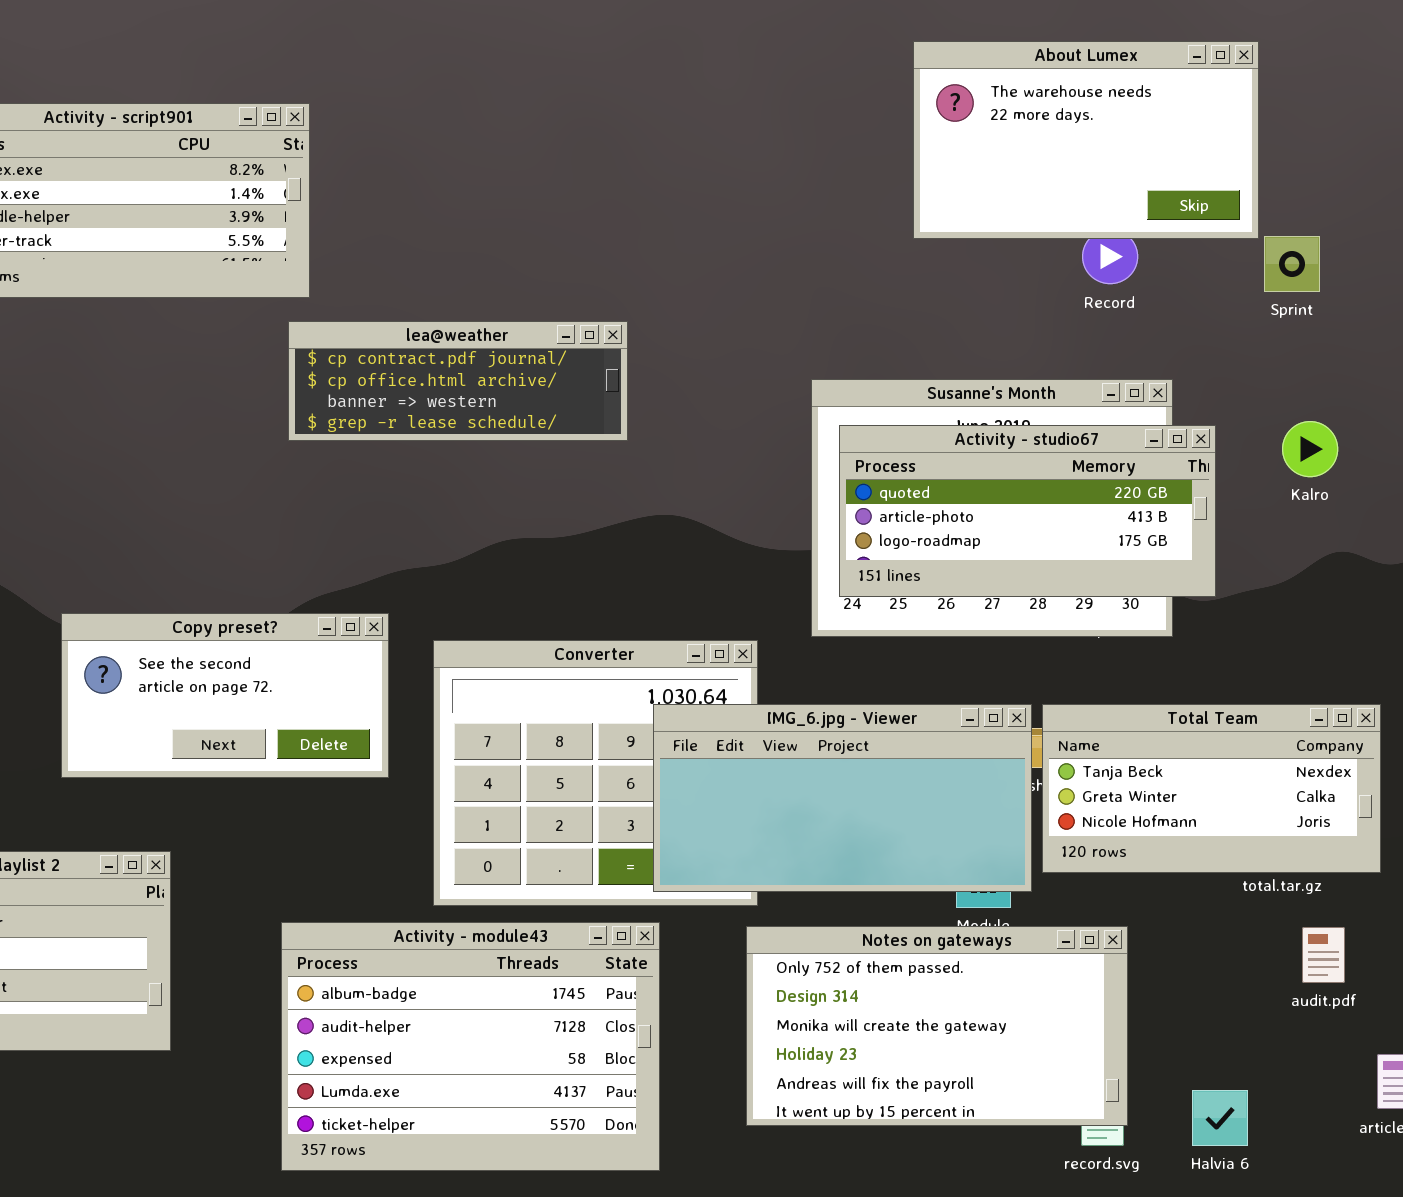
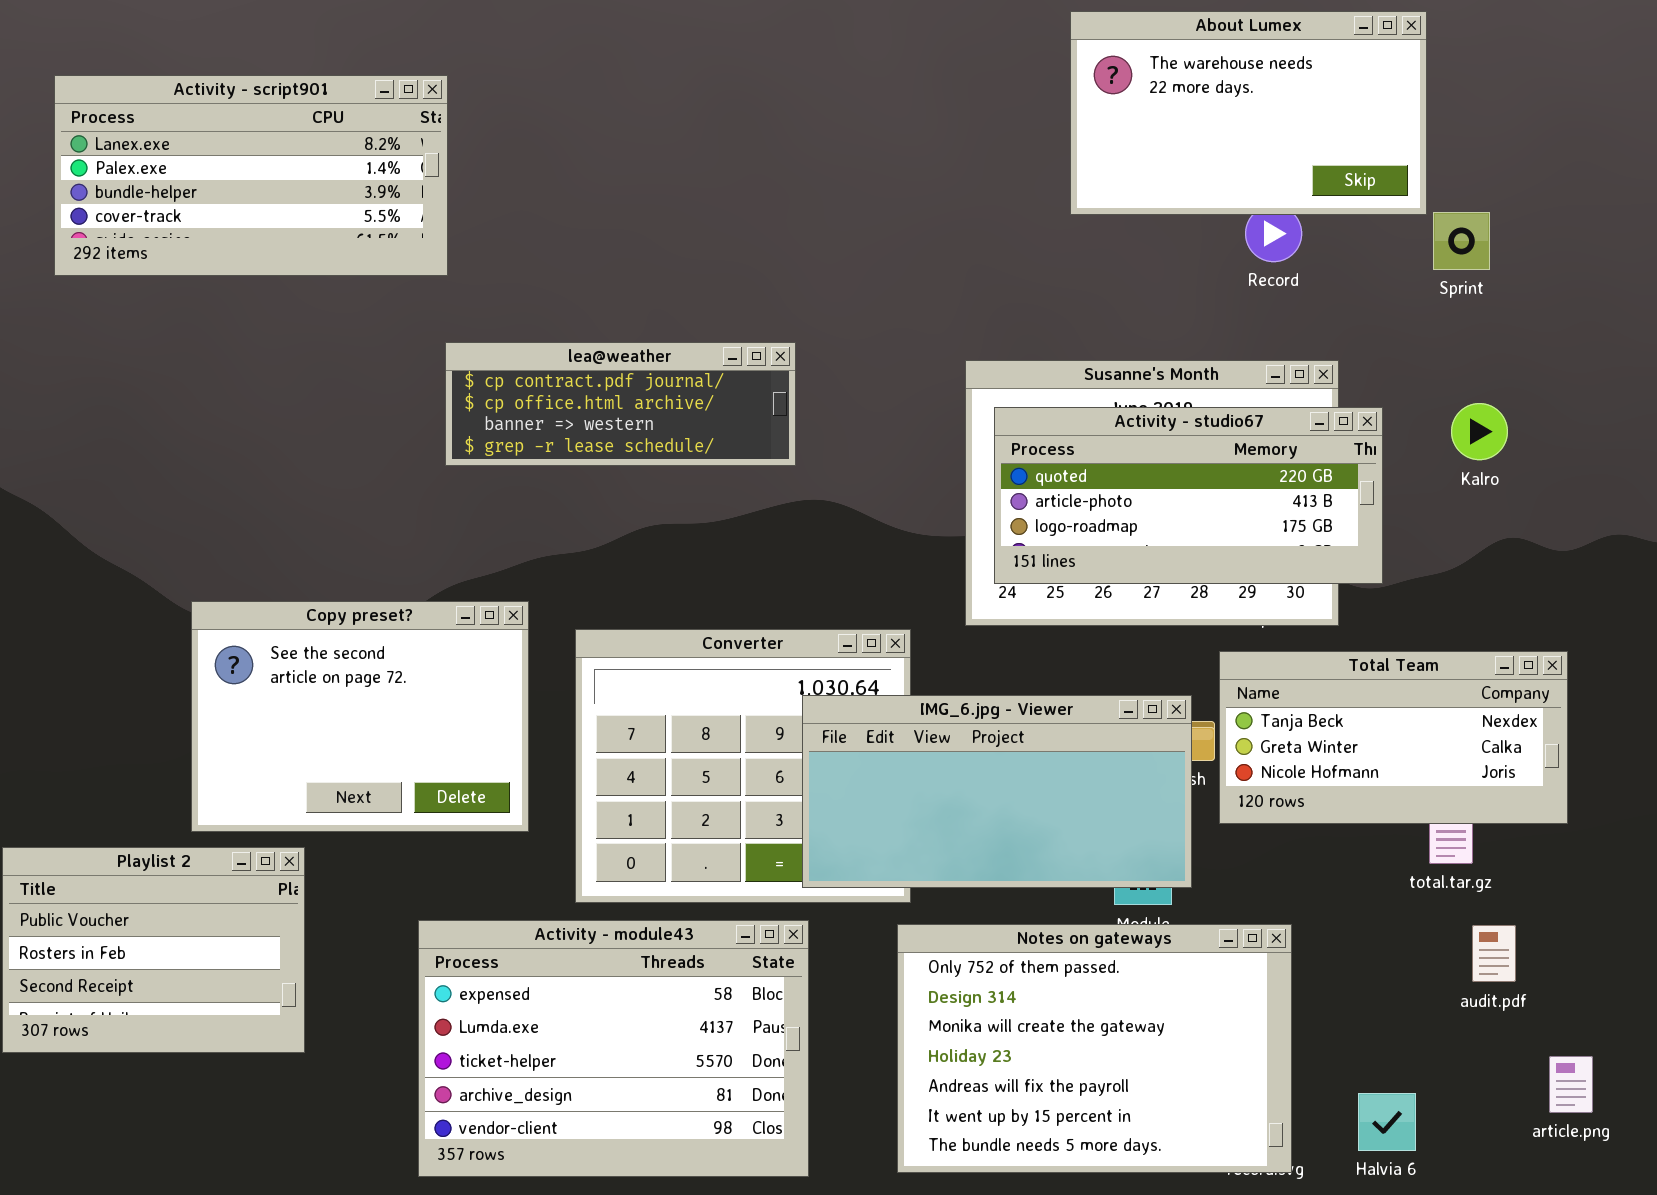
lea@weather: [288,321,628,441] -> [445,342,796,466], moved
Copy preset?: [61,613,389,778] -> [191,601,529,832], resized
Total Team: [1042,704,1381,873] -> [1219,651,1568,824], moved
Activity - module43: [281,922,660,1171] -> [418,920,809,1177], scrolled down 2 rows
Notes on gateways: [746,926,1128,1126] -> [897,924,1292,1173], resized

